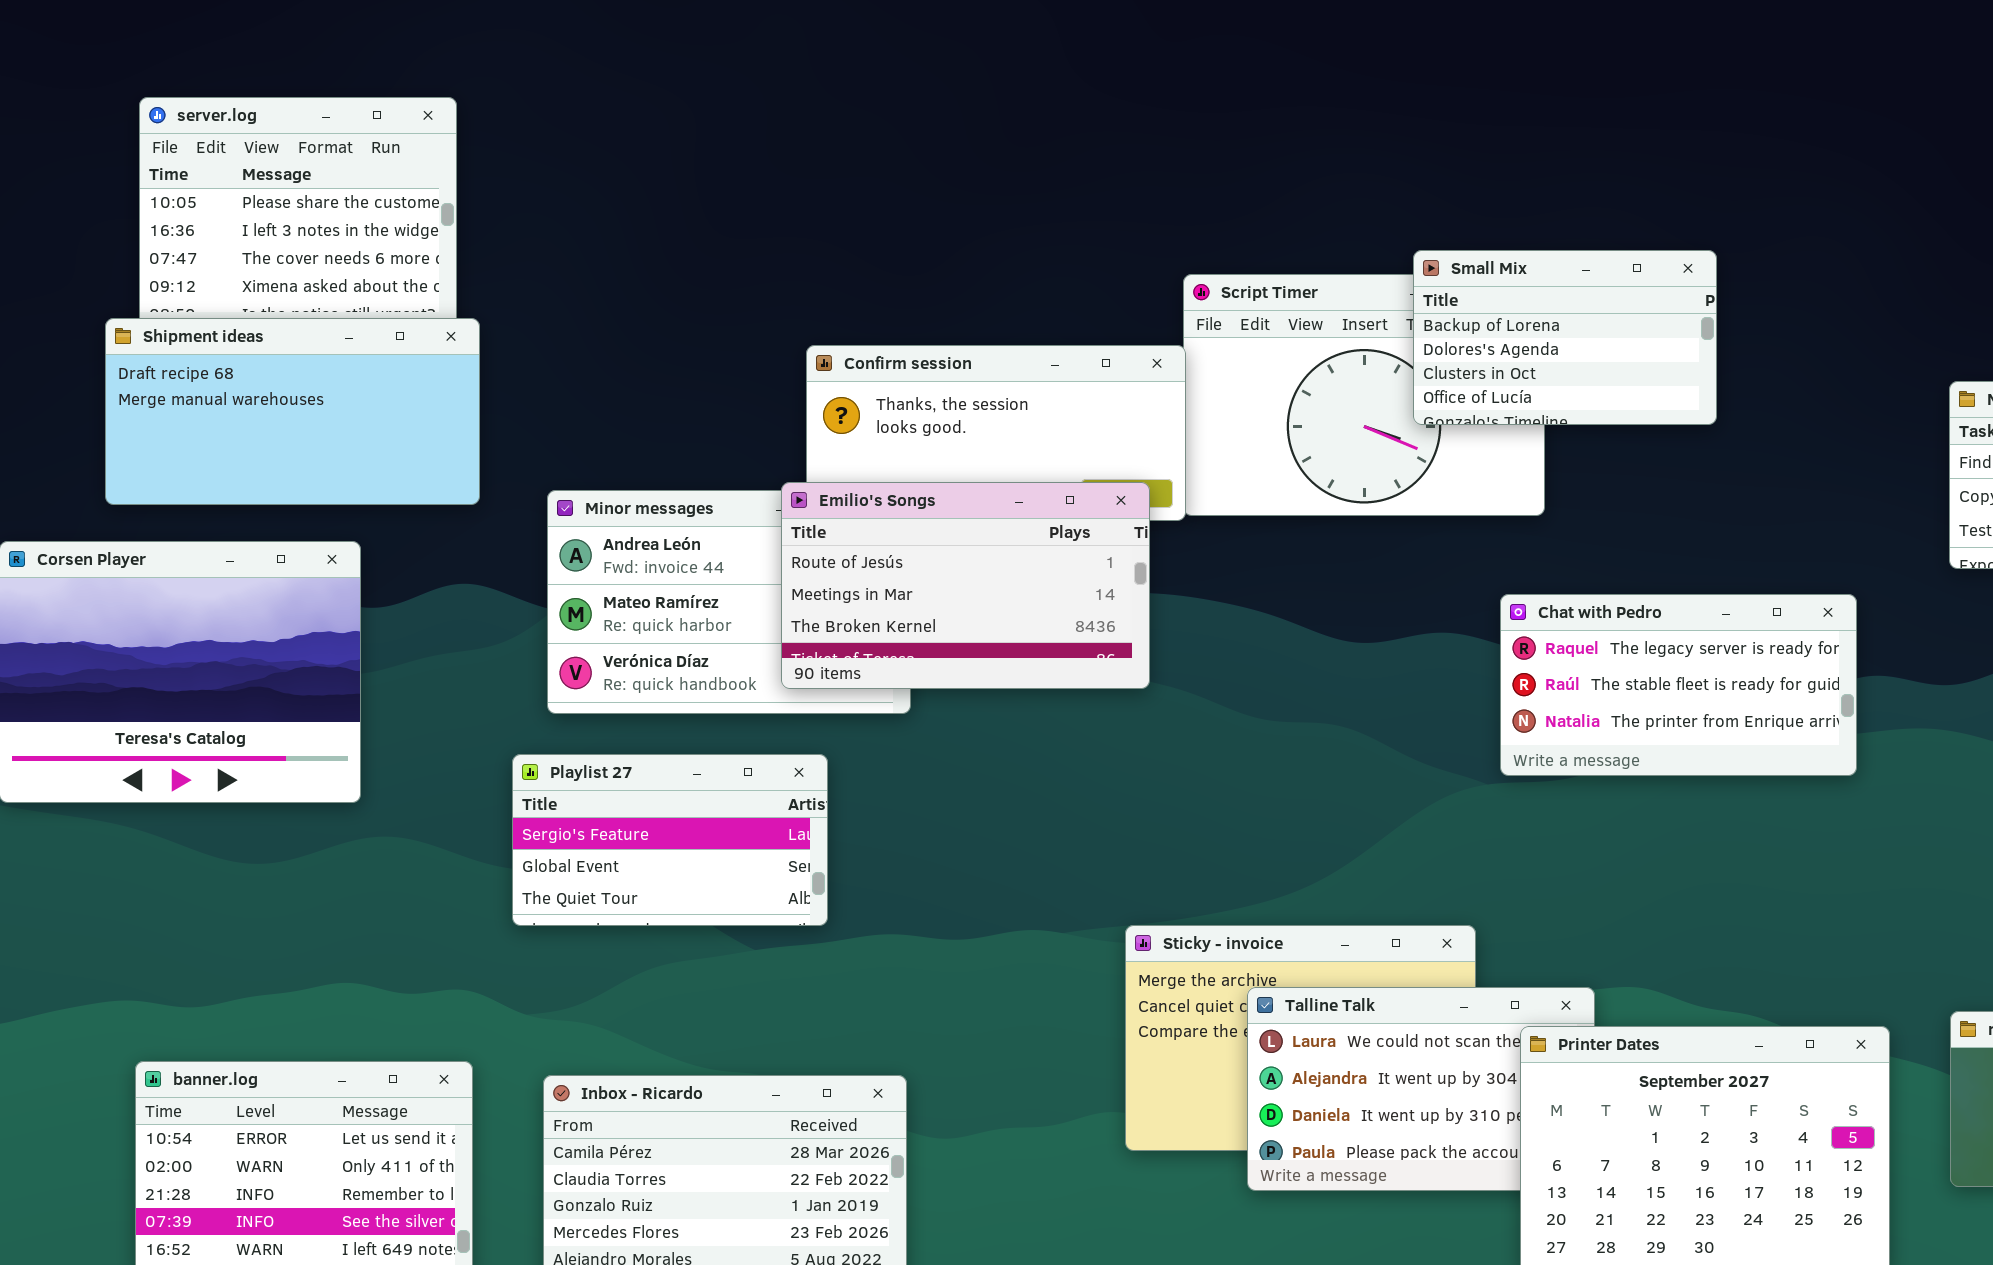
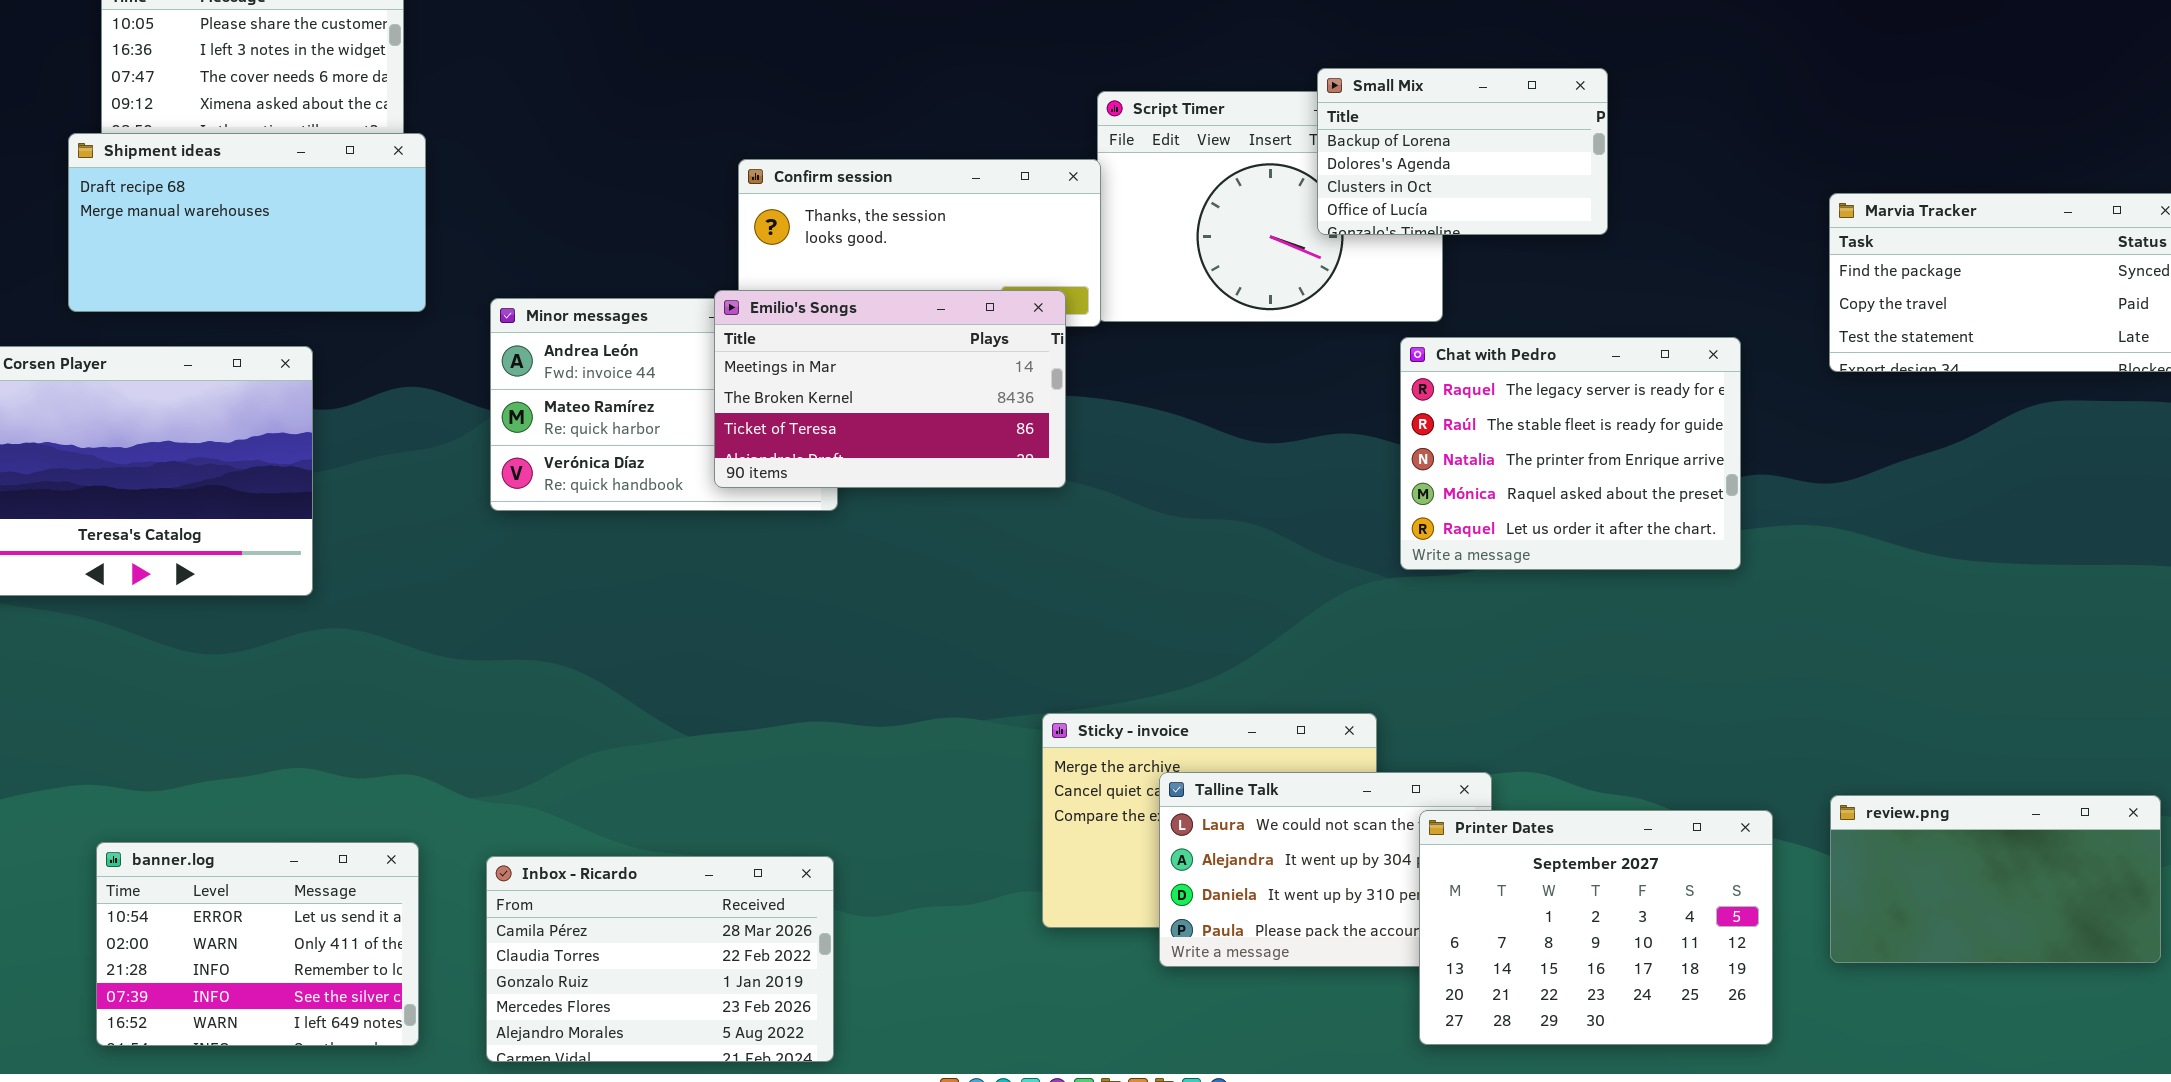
Emilio's Songs: [781,482,1150,689] -> [714,290,1066,488], scrolled down 1 row
Chat with Pedro: [1500,594,1857,776] -> [1400,337,1741,570], resized
Playlist 27: [512,754,828,926] -> none, closed

